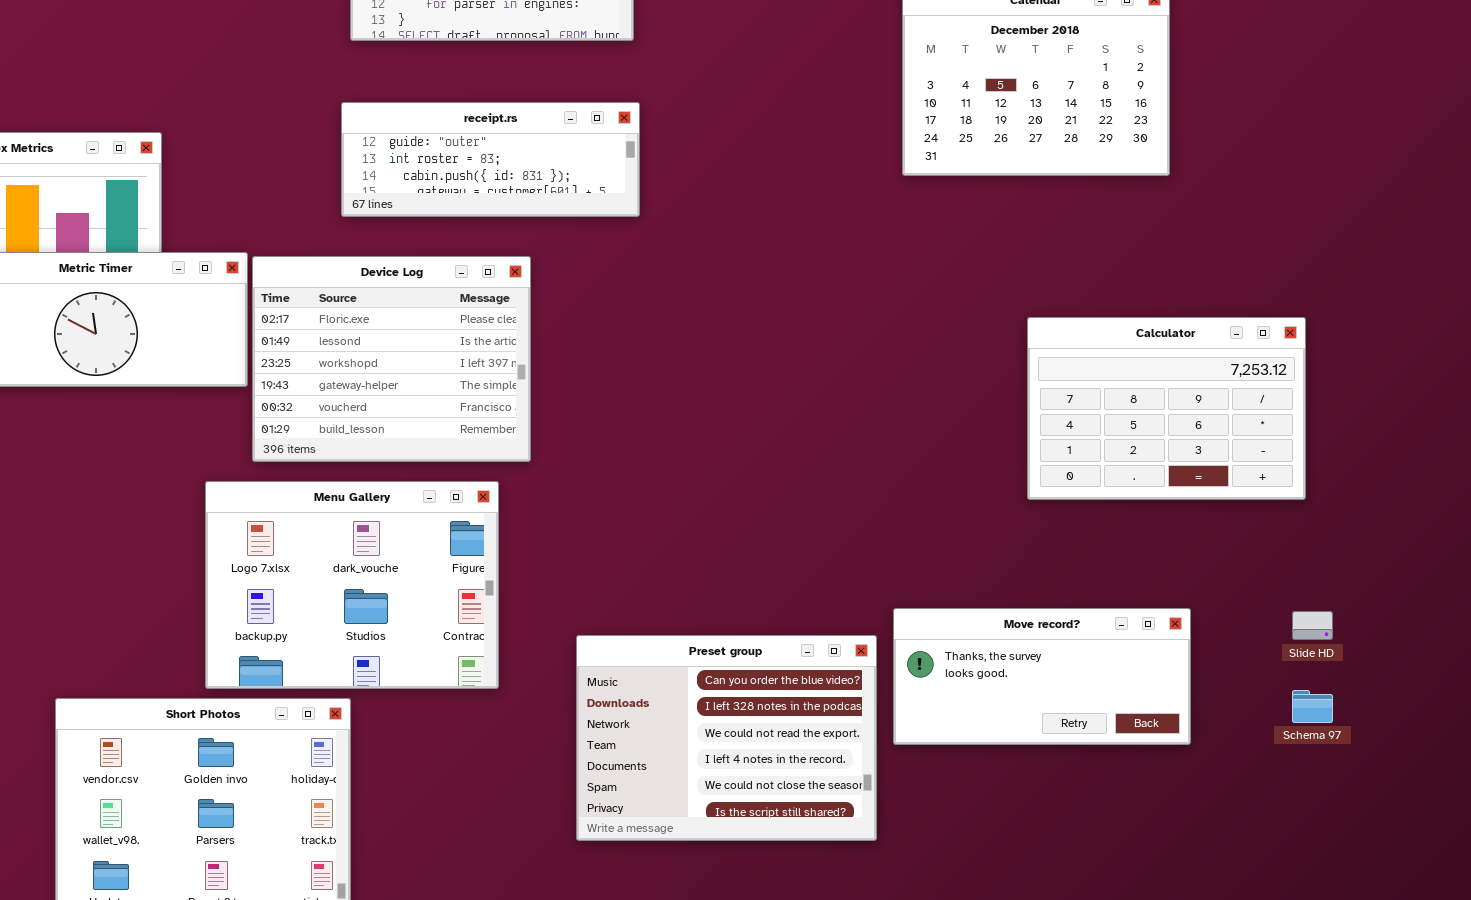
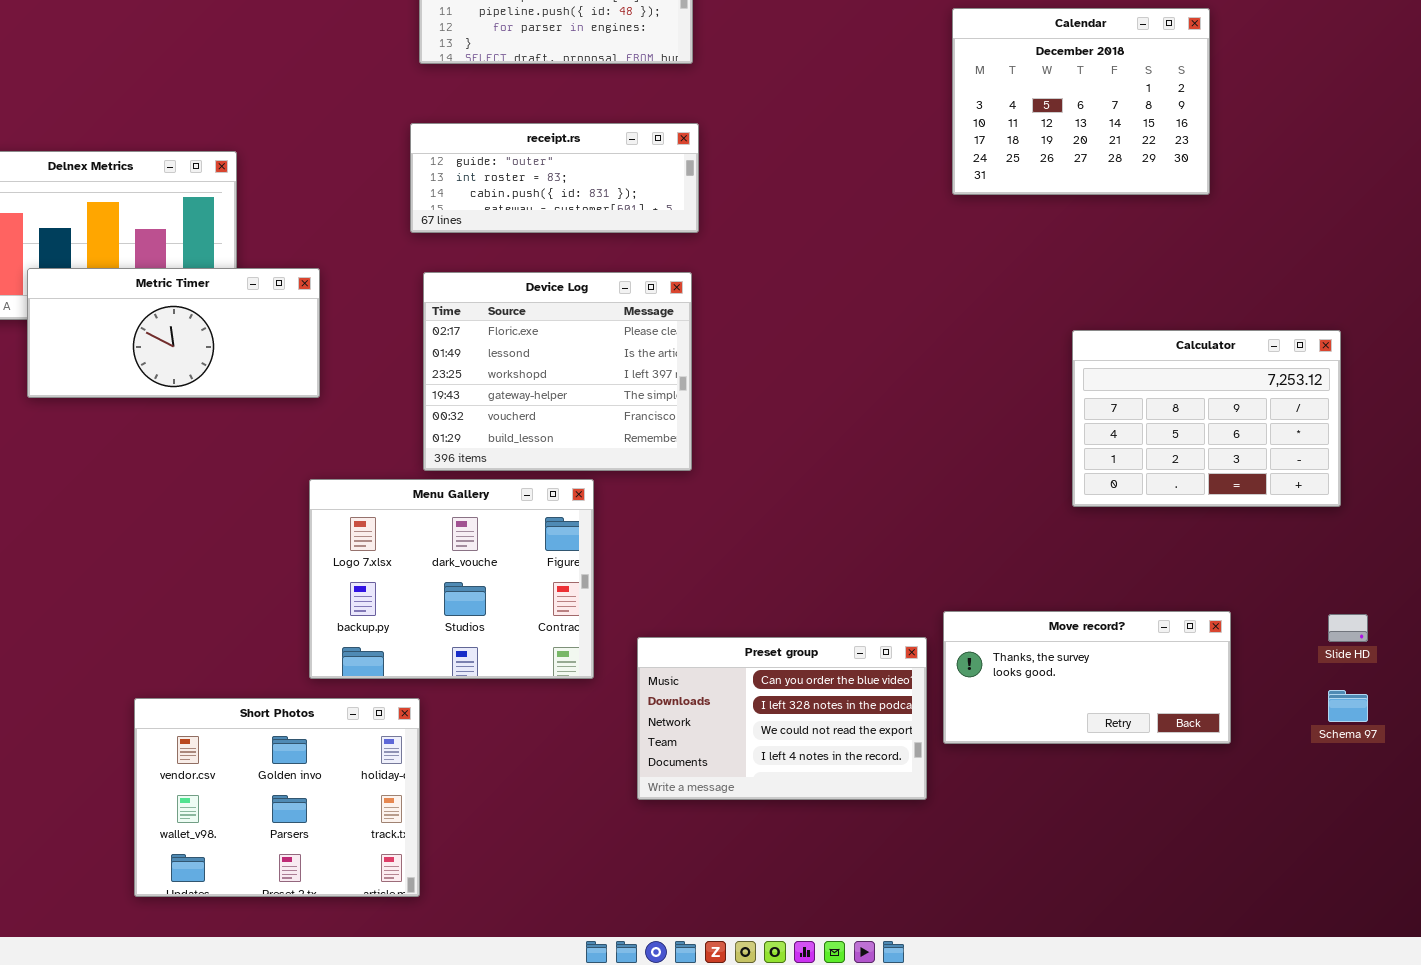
Device Log: [252,256,531,462] -> [423,272,692,471], moved
Menu Gallery: [205,481,499,689] -> [309,479,594,679], moved
Preset group: [576,635,877,841] -> [637,637,927,800], resized

